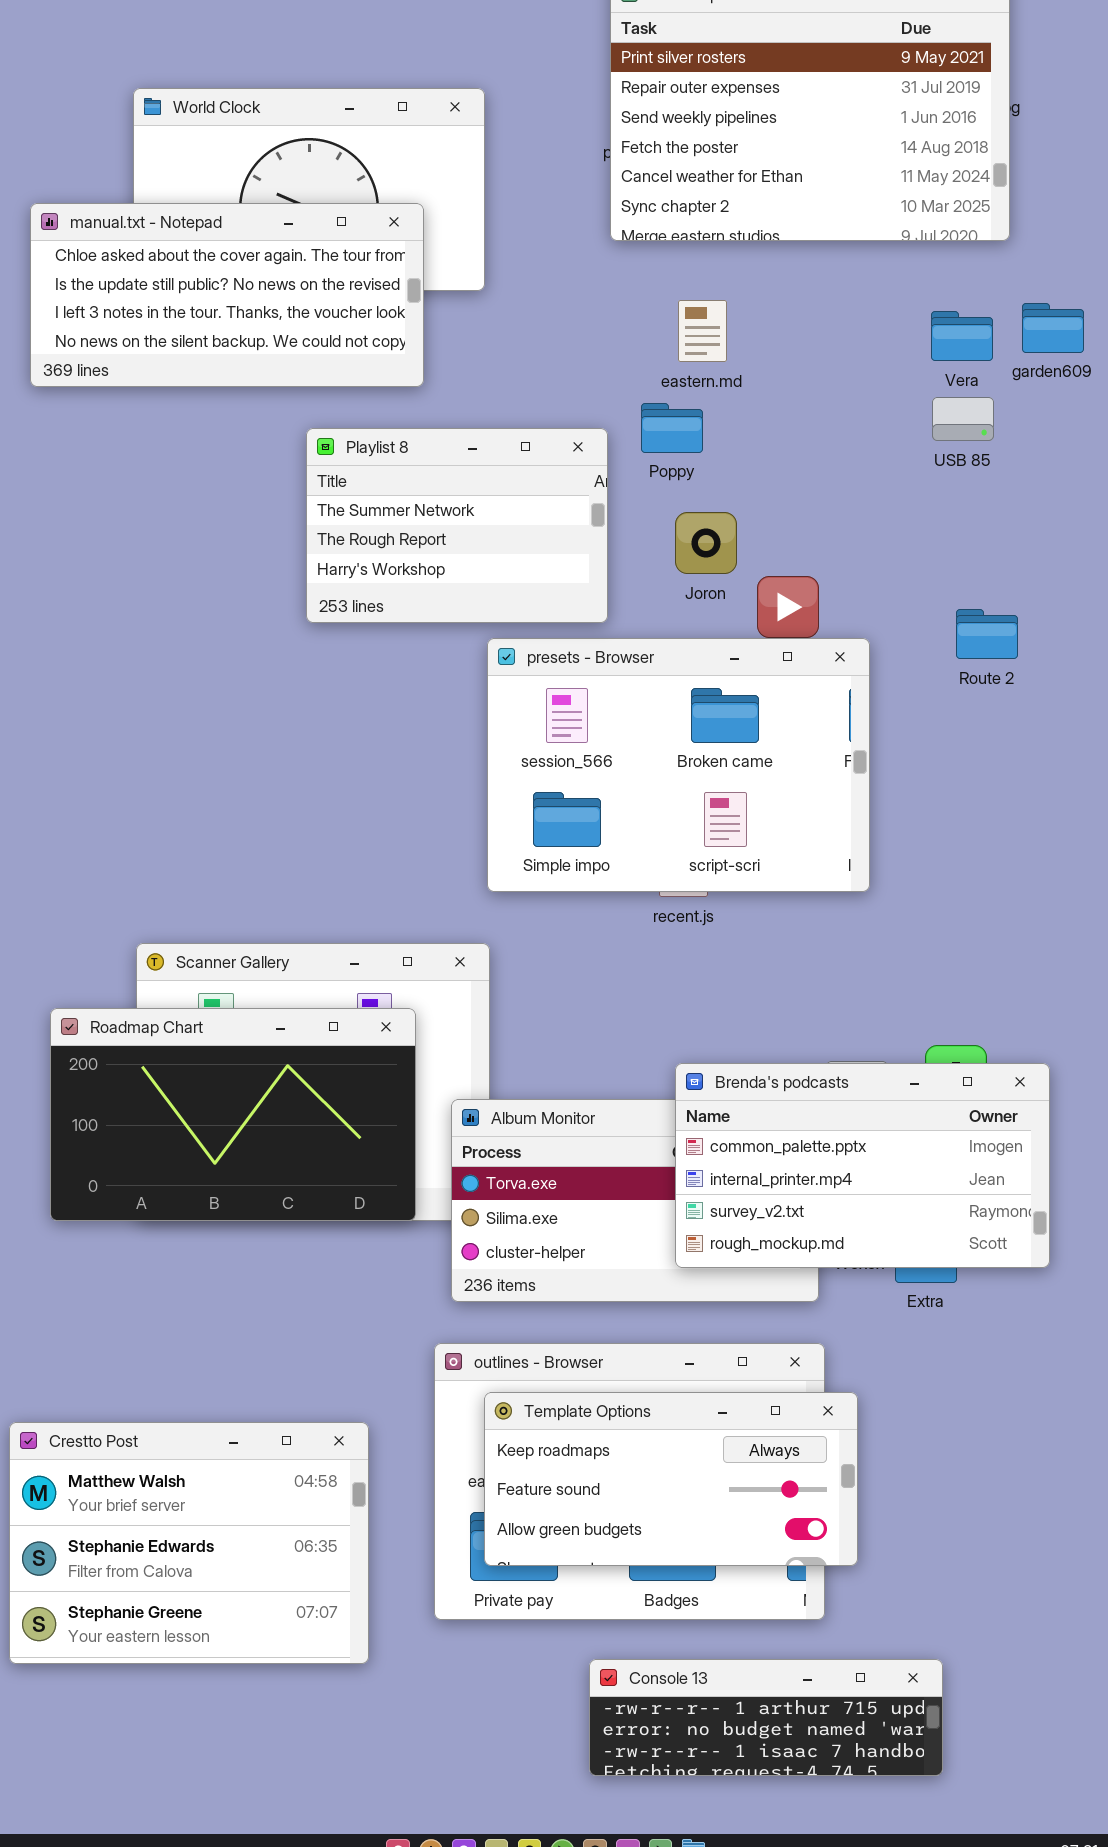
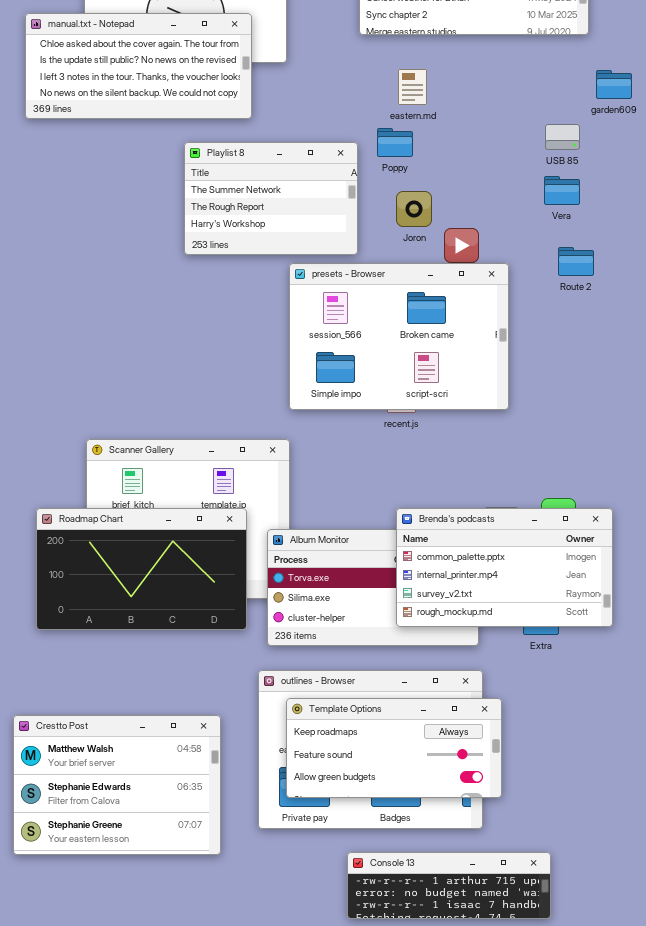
Vera: [931,311,993,361] -> [544,176,580,205], moved
Roadmap Chart: [50,1008,416,1221] -> [36,508,247,630], moved

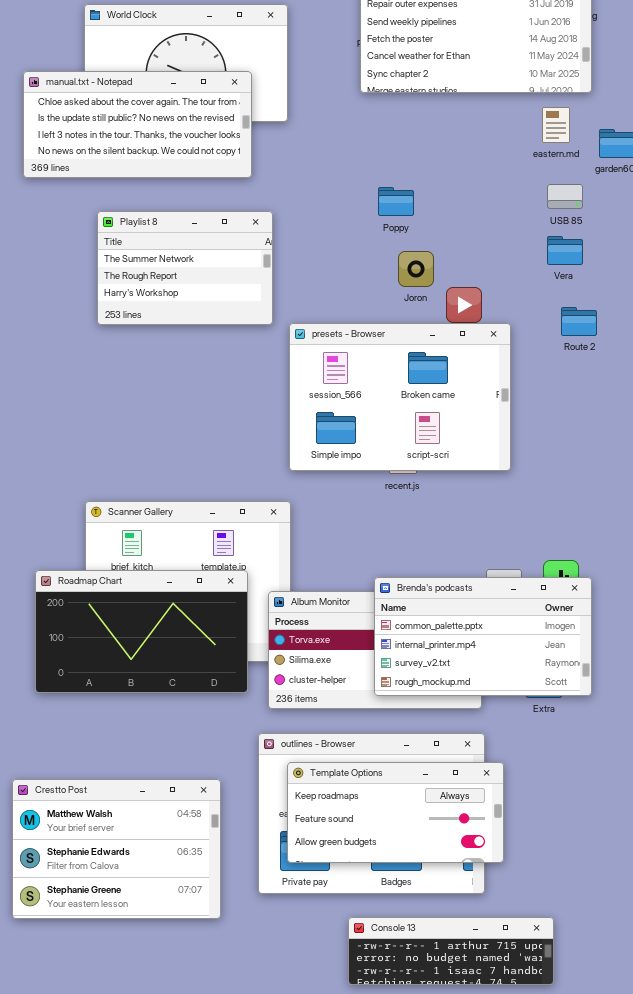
eastern.md: [398,69,427,105] -> [542,107,570,143], moved
Playlist 8: [184,142,358,255] -> [97,211,273,325], moved
Brenda's podcasts: [396,508,613,627] -> [374,577,592,696], moved

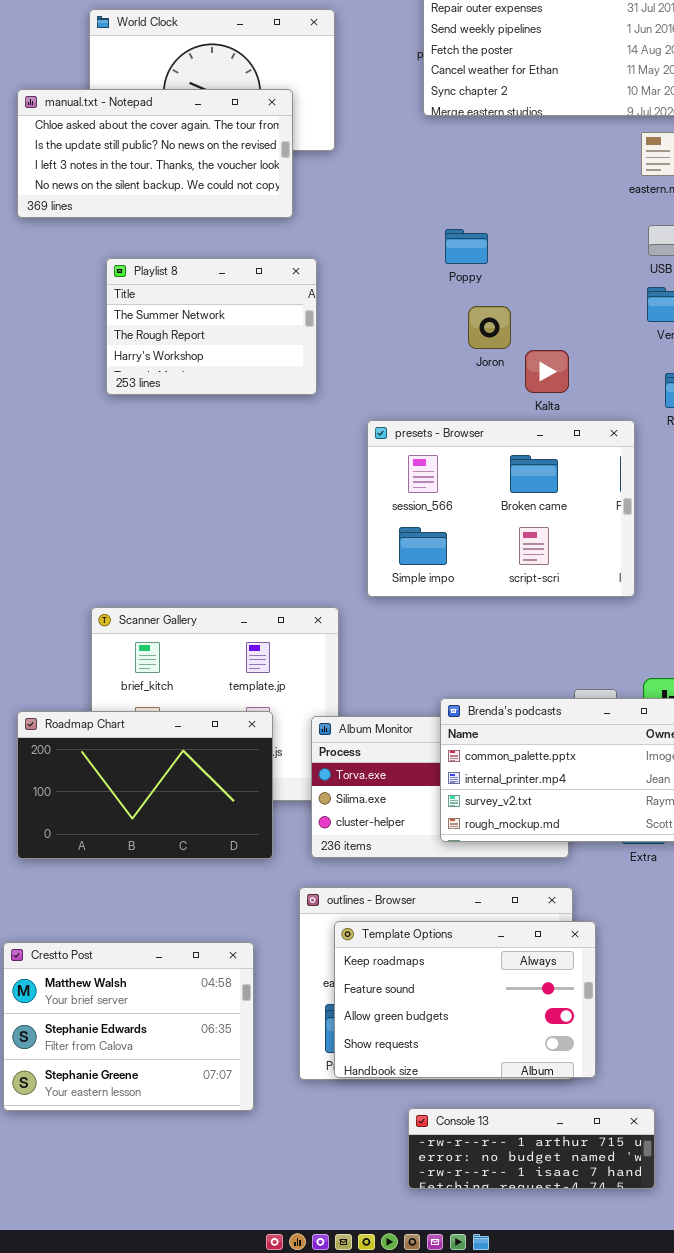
presets - Browser: [289,323,511,471] -> [367,420,635,597], moved
Roadmap Chart: [35,570,248,693] -> [17,711,273,859], moved
Template Options: [287,762,504,863] -> [334,921,596,1078], resized

